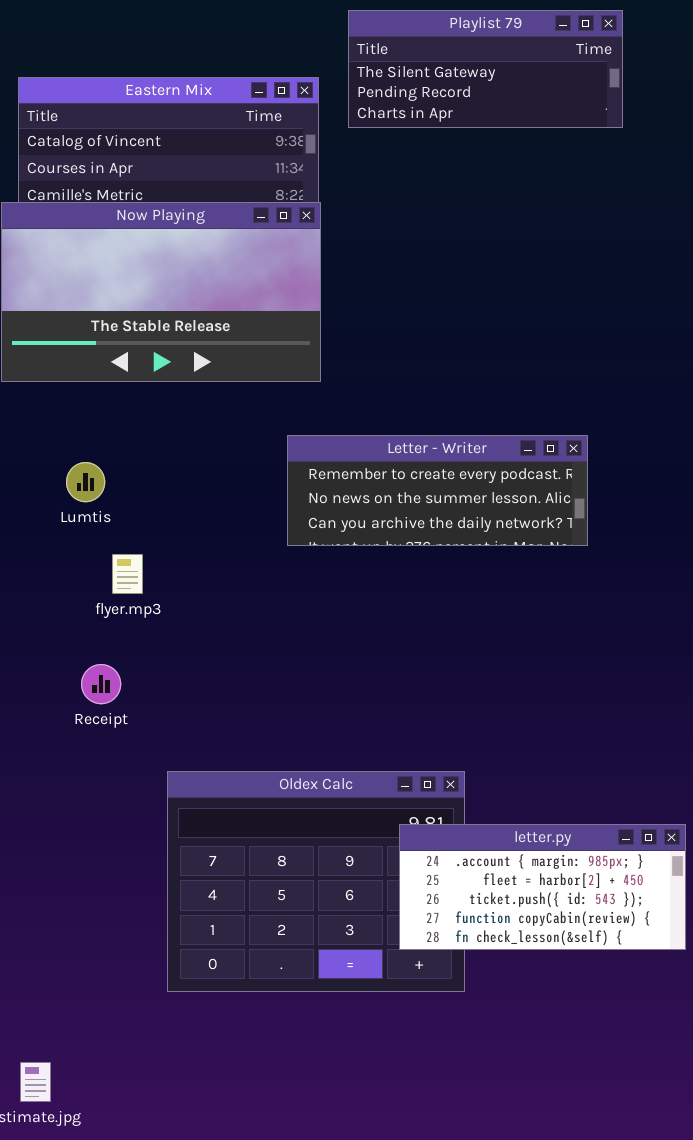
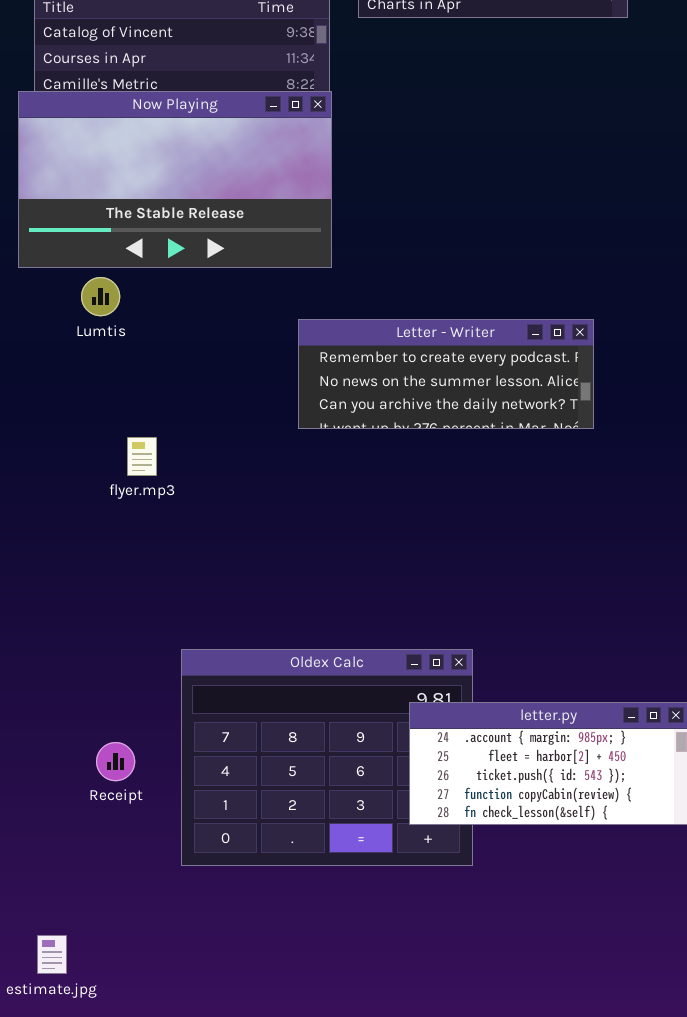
Lumtis: [66,462,105,502] -> [81,277,120,316], moved
Receipt: [81,664,121,704] -> [96,742,135,781], moved

